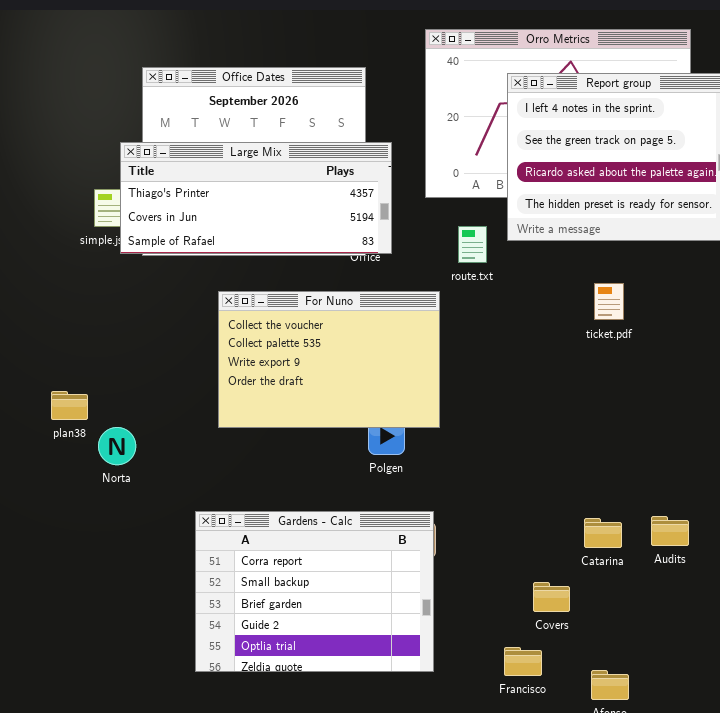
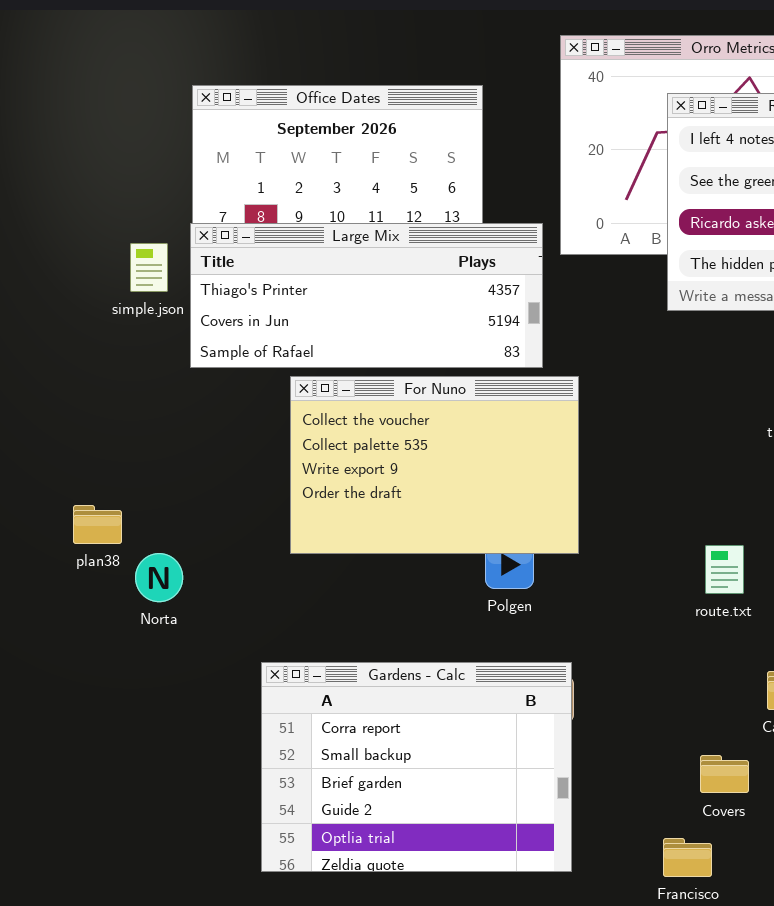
Large Mix: [120,142,392,254] -> [190,223,543,368], moved
route.txt: [458,226,487,263] -> [705,545,744,594], moved

